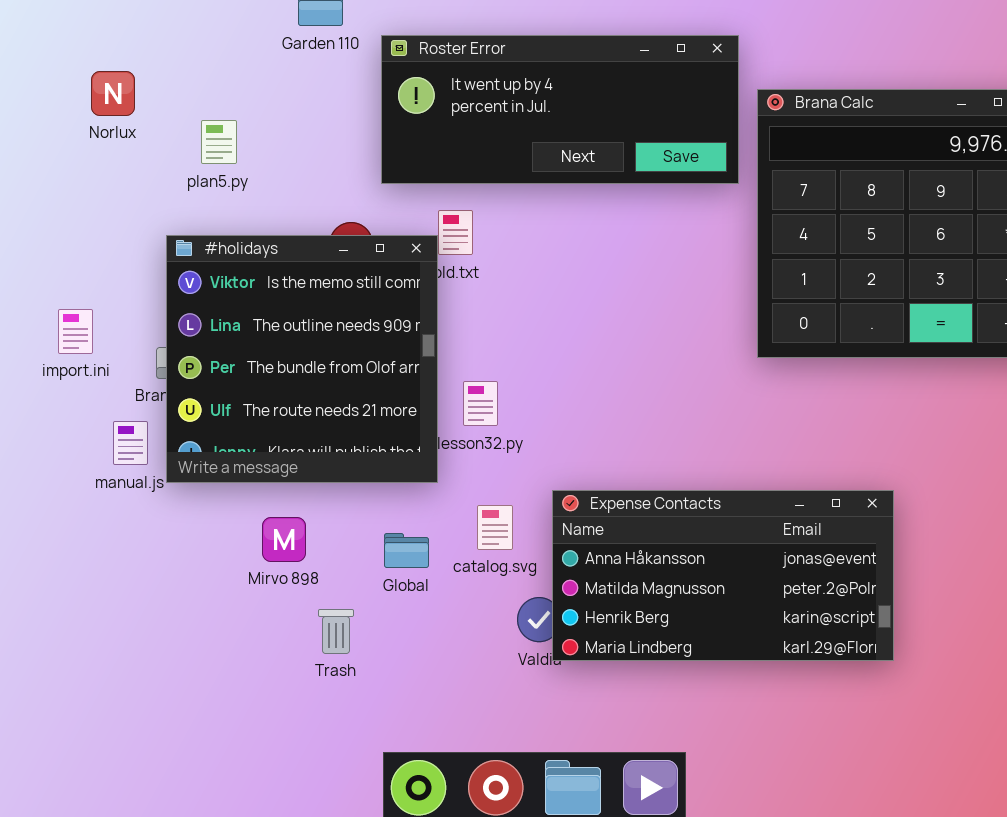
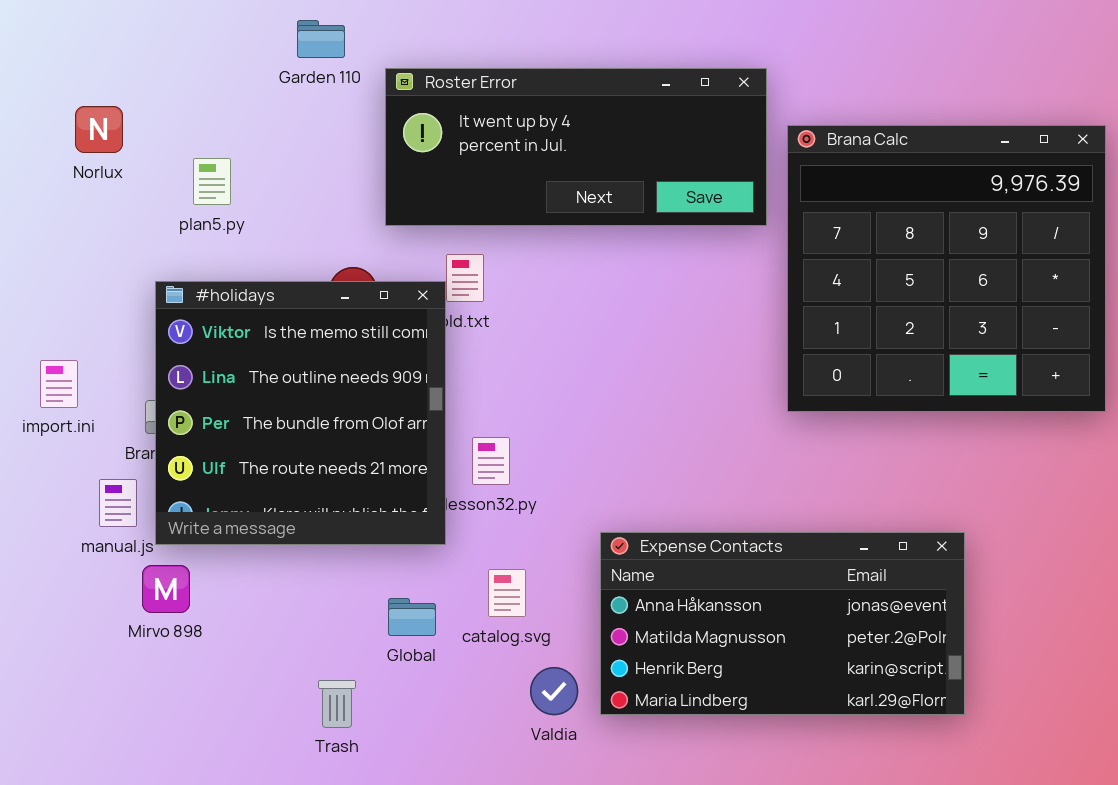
Expense Contacts: [552,490,894,661] -> [600,532,965,715], moved
Mirvo 898: [262,517,306,562] -> [142,565,190,613], moved

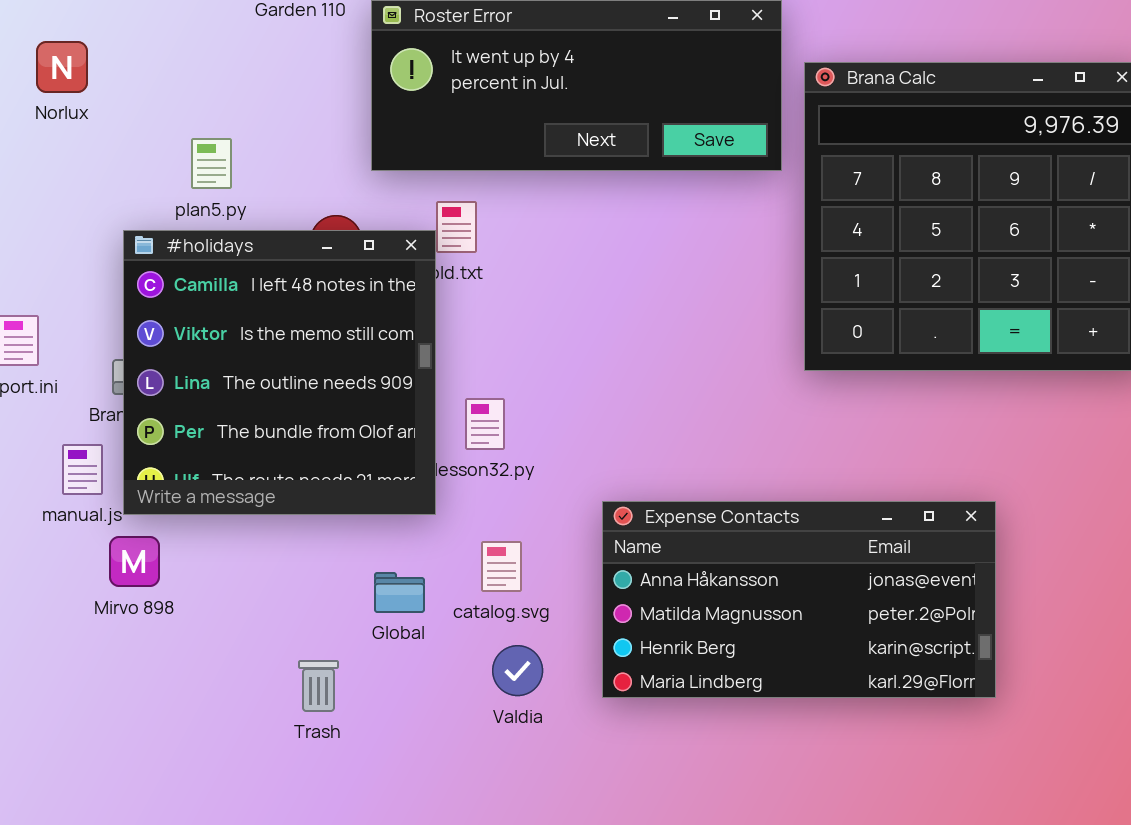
plan5.py: [193,158,231,205] -> [191,138,232,189], moved
#holidays: [155,281,446,545] -> [123,230,436,515], scrolled up 1 row
Valdia: [530,667,578,715] -> [492,645,543,696], moved

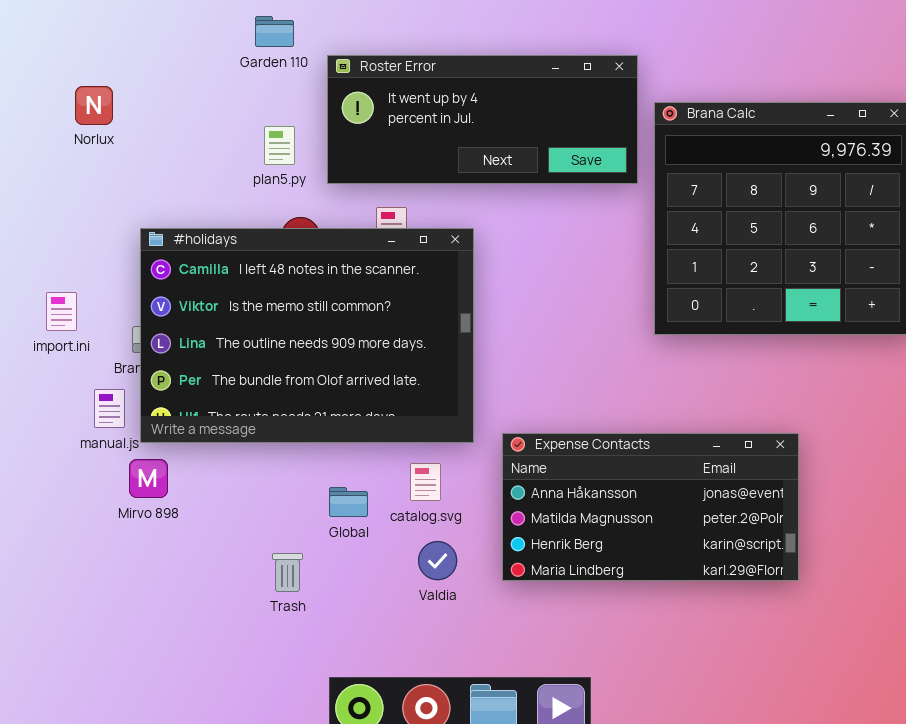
plan5.py: [191,138,232,189] -> [264,126,295,165], moved
#holidays: [123,230,436,515] -> [140,228,474,443], resized

